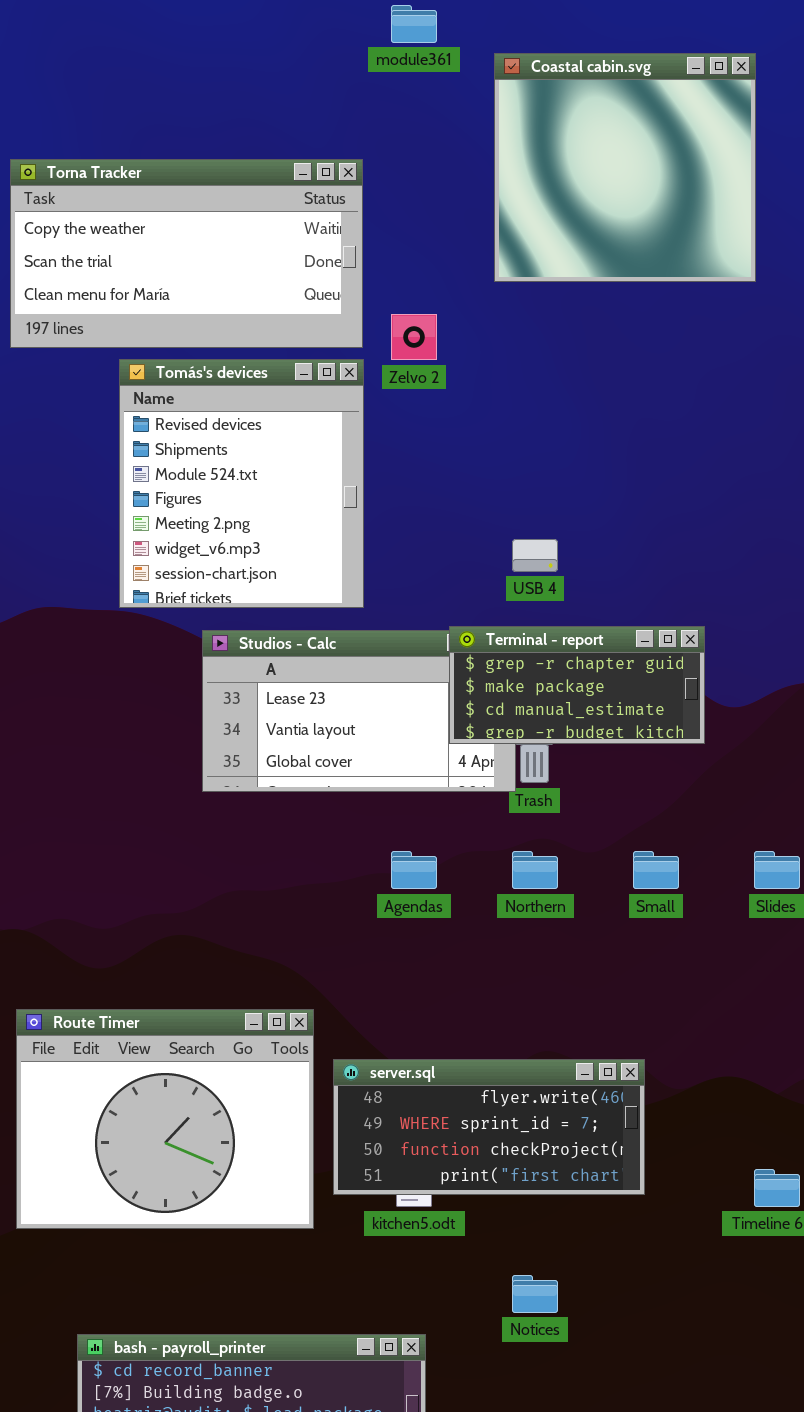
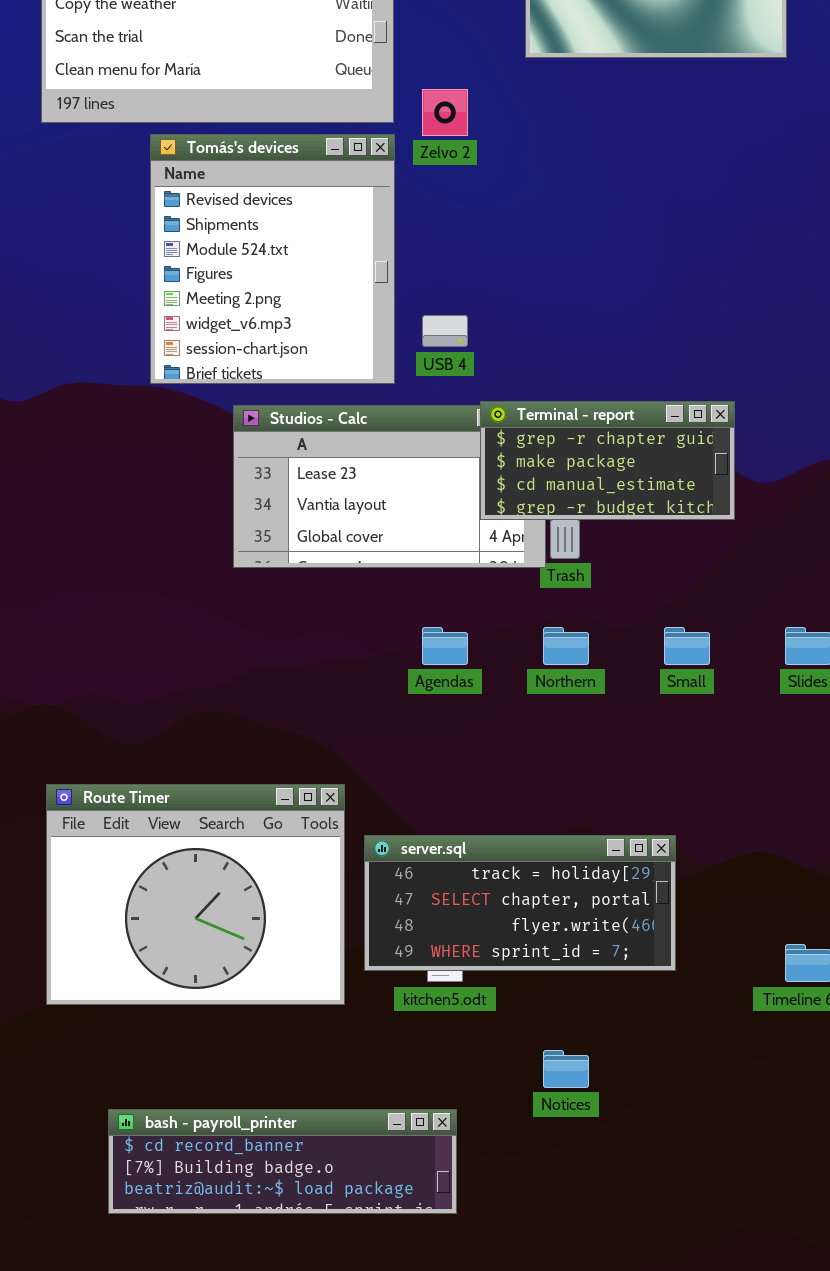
USB 4: [512,539,558,572] -> [422,315,468,347], moved
server.sql: [333,1059,645,1195] -> [364,835,676,971], scrolled up 2 rows

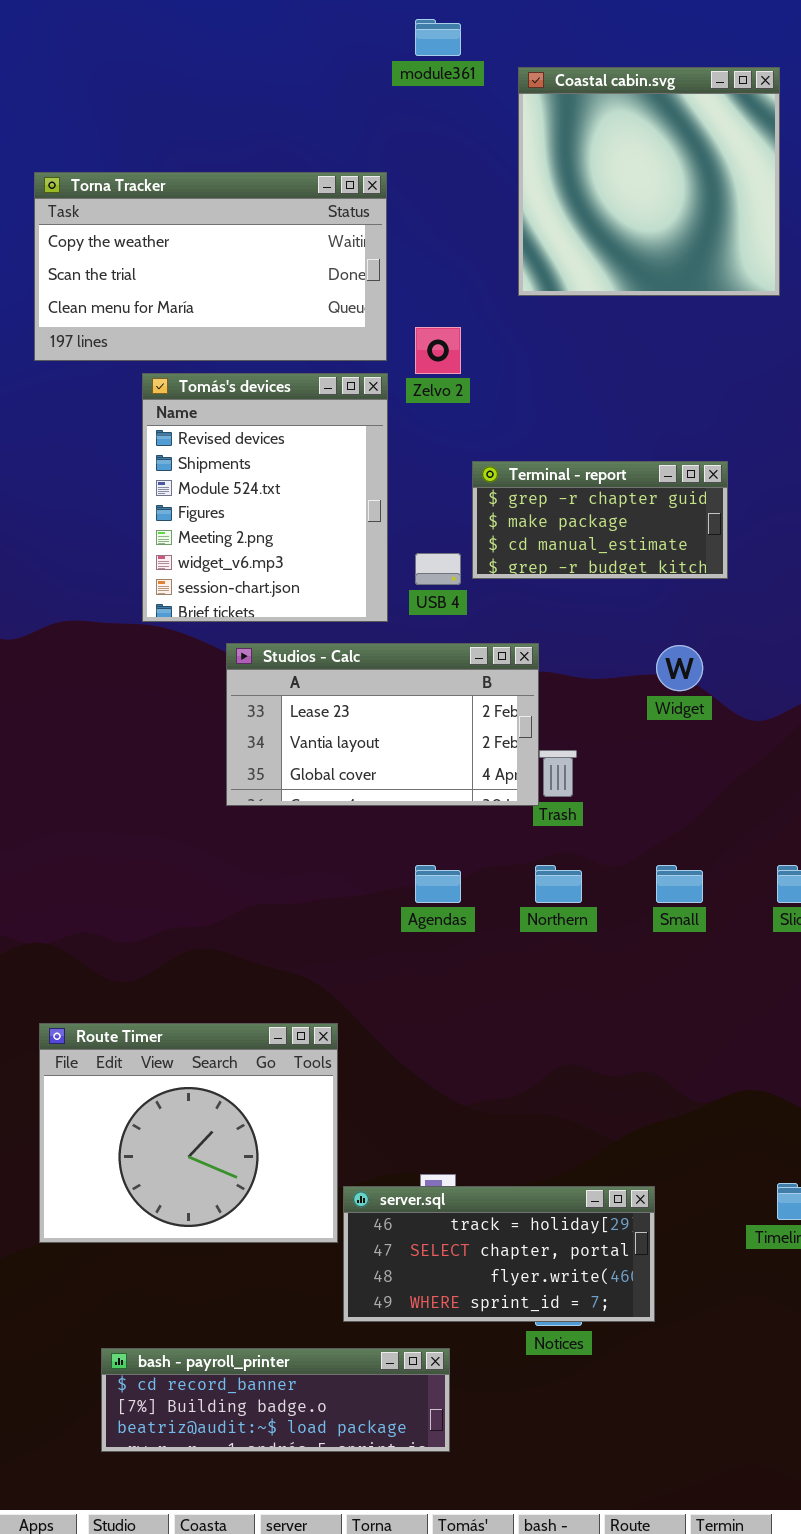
Terminal - report: [480,401,735,520] -> [472,461,728,579], moved
server.sql: [364,835,676,971] -> [343,1186,655,1322], moved

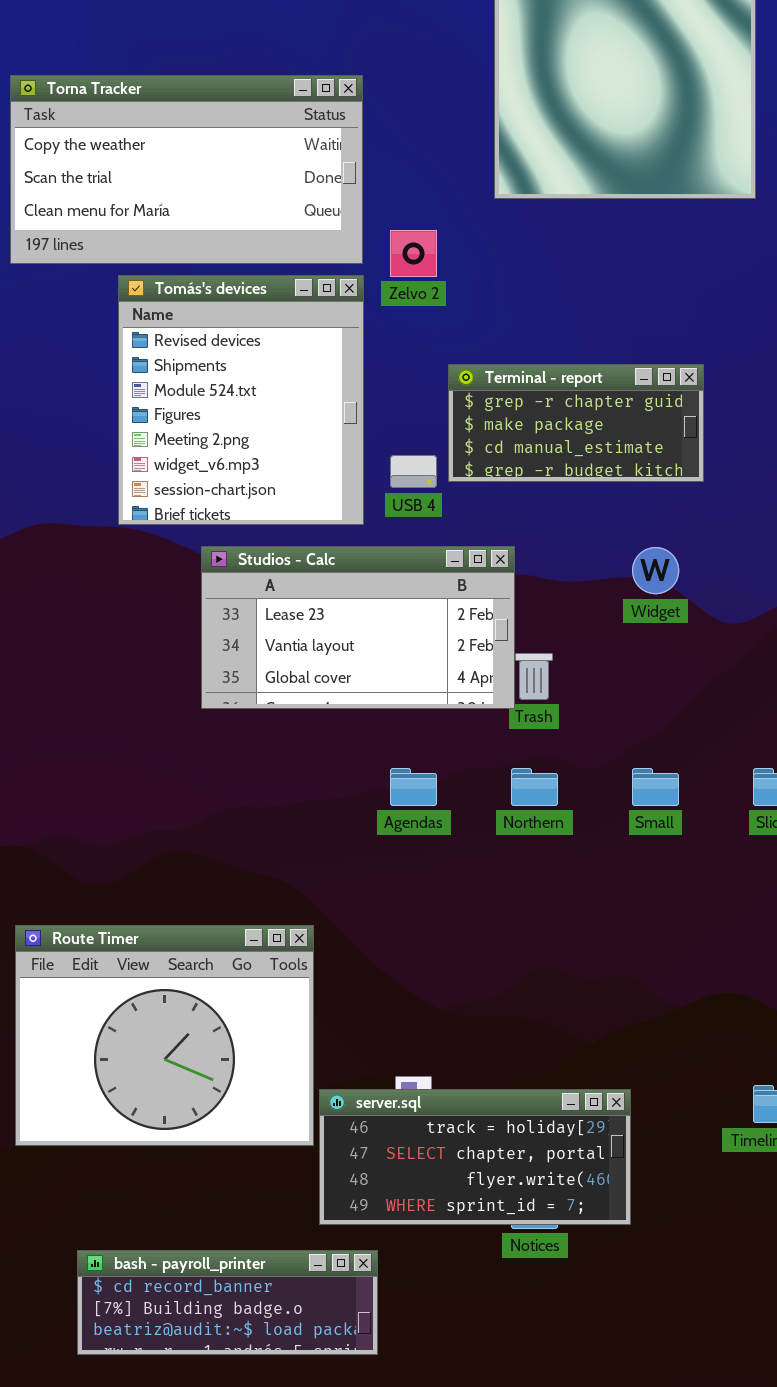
bash - payroll_printer: [101,1348,450,1452] -> [77,1250,378,1355], resized

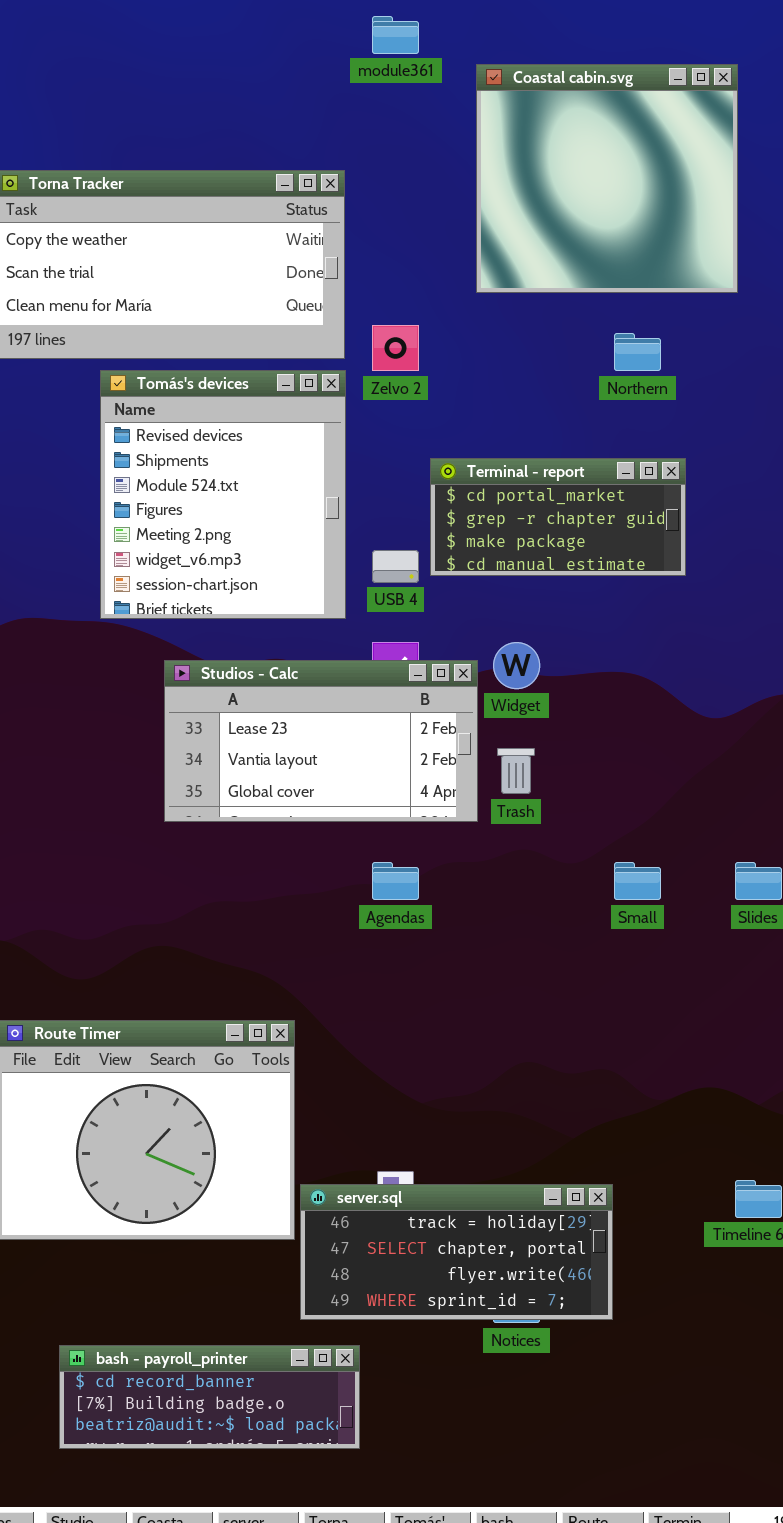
Terminal - report: [448,364,704,482] -> [430,458,686,576], scrolled up 1 row
Studios - Calc: [201,546,515,709] -> [164,660,478,822], moved
Widget: [632,547,679,594] -> [493,642,540,689], moved
Northern: [511,768,558,806] -> [614,333,661,371], moved

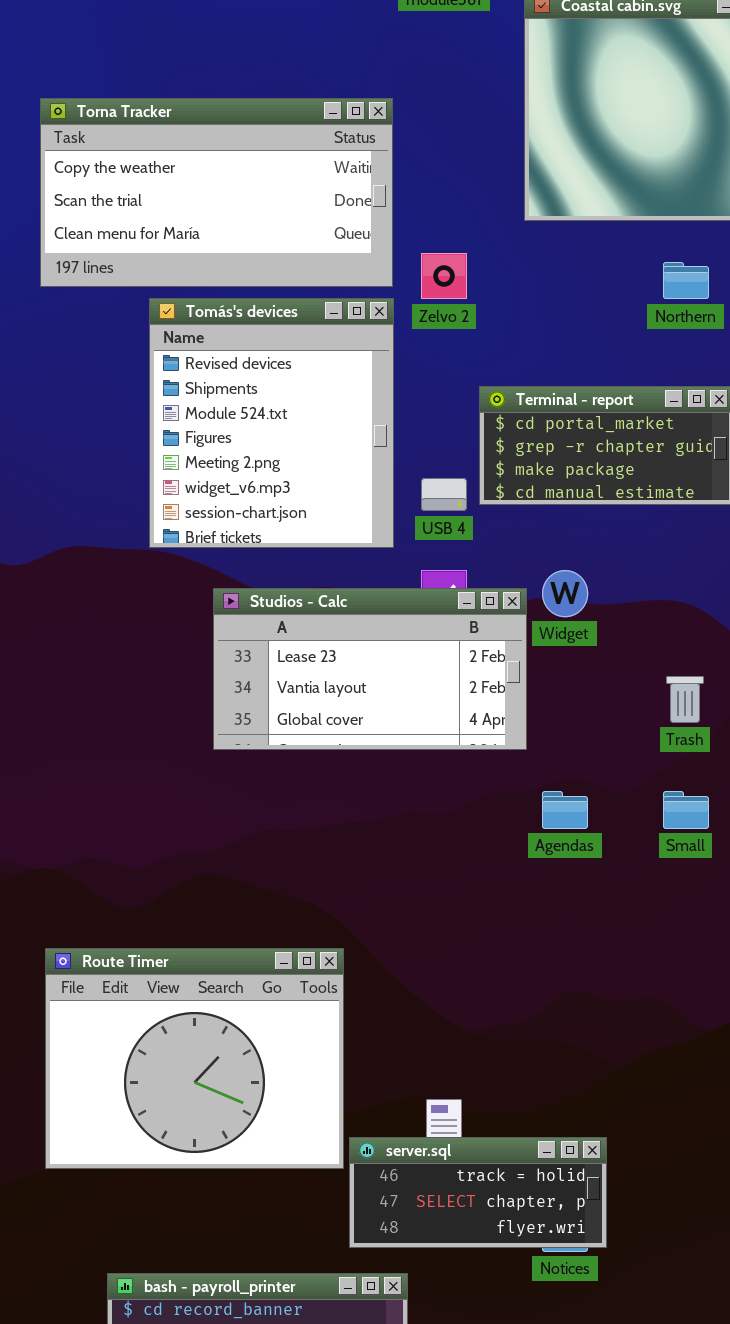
Trash: [497,748,535,794] -> [666,676,704,723], moved
Agendas: [372,862,419,900] -> [542,791,588,829], moved
server.sql: [300,1184,613,1320] -> [349,1137,607,1248], resized

